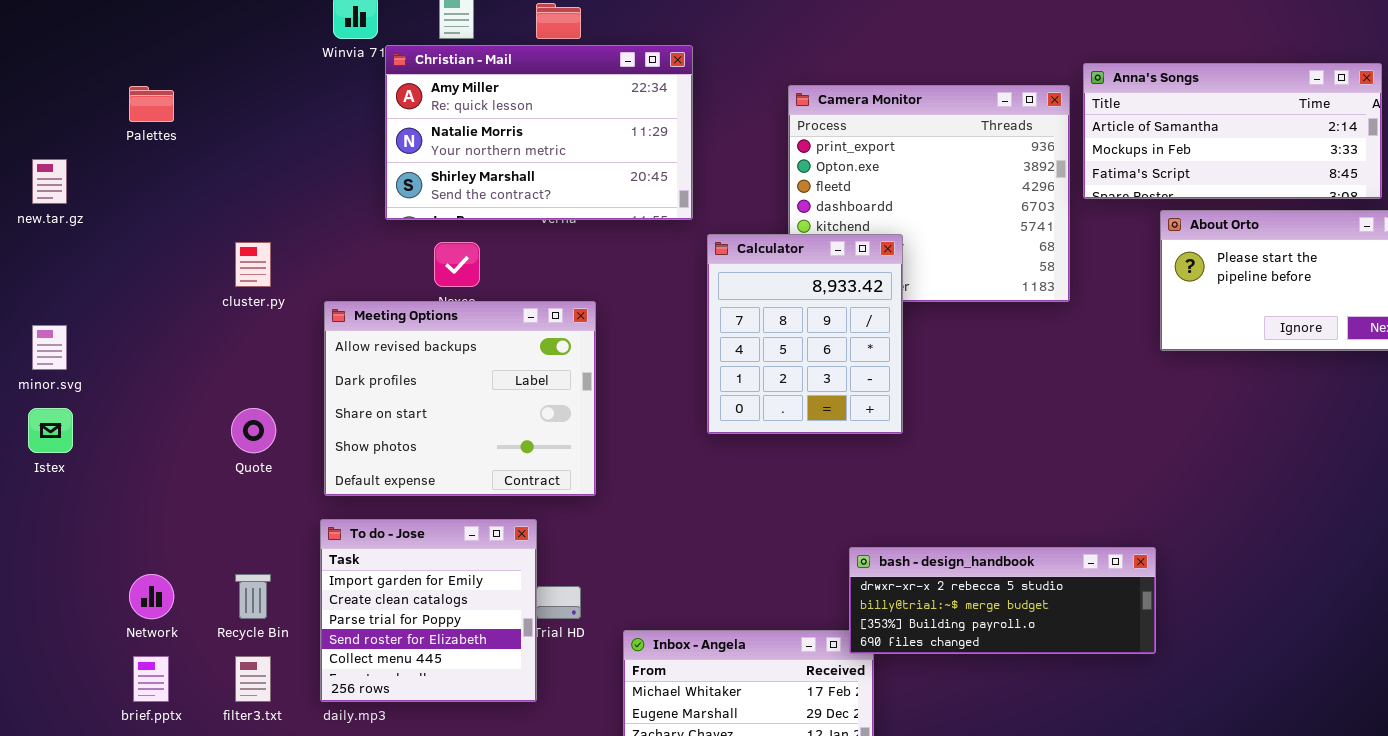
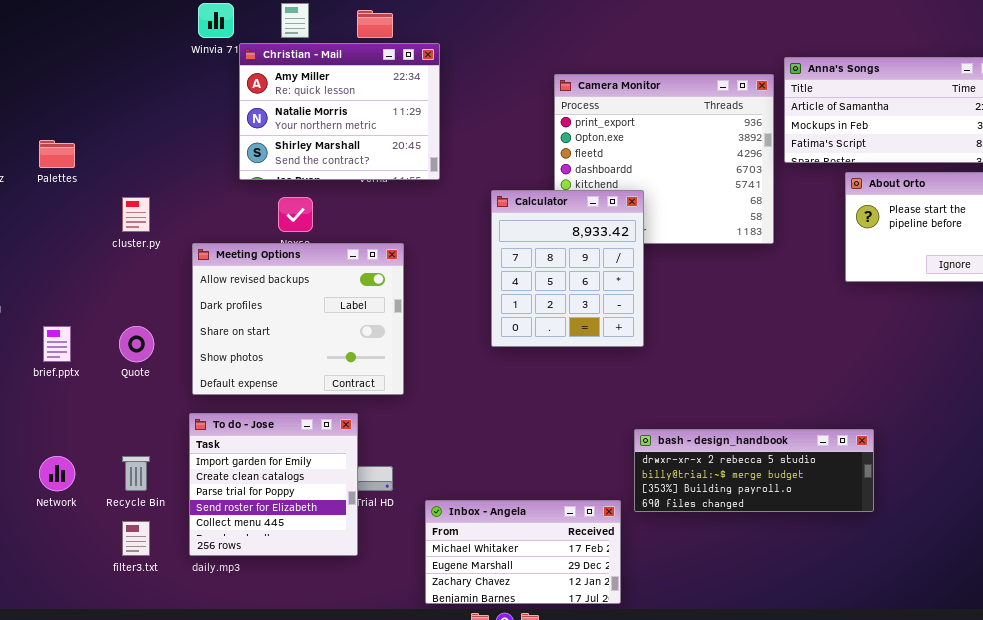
Christian - Mail: [385,45,693,220] -> [239,43,440,180], resized
Palettes: [129,86,174,122] -> [39,140,75,168], moved
bash - design_handbook: [849,547,1156,654] -> [634,429,874,512], moved
brief.pptx: [133,656,169,702] -> [43,326,71,362], moved

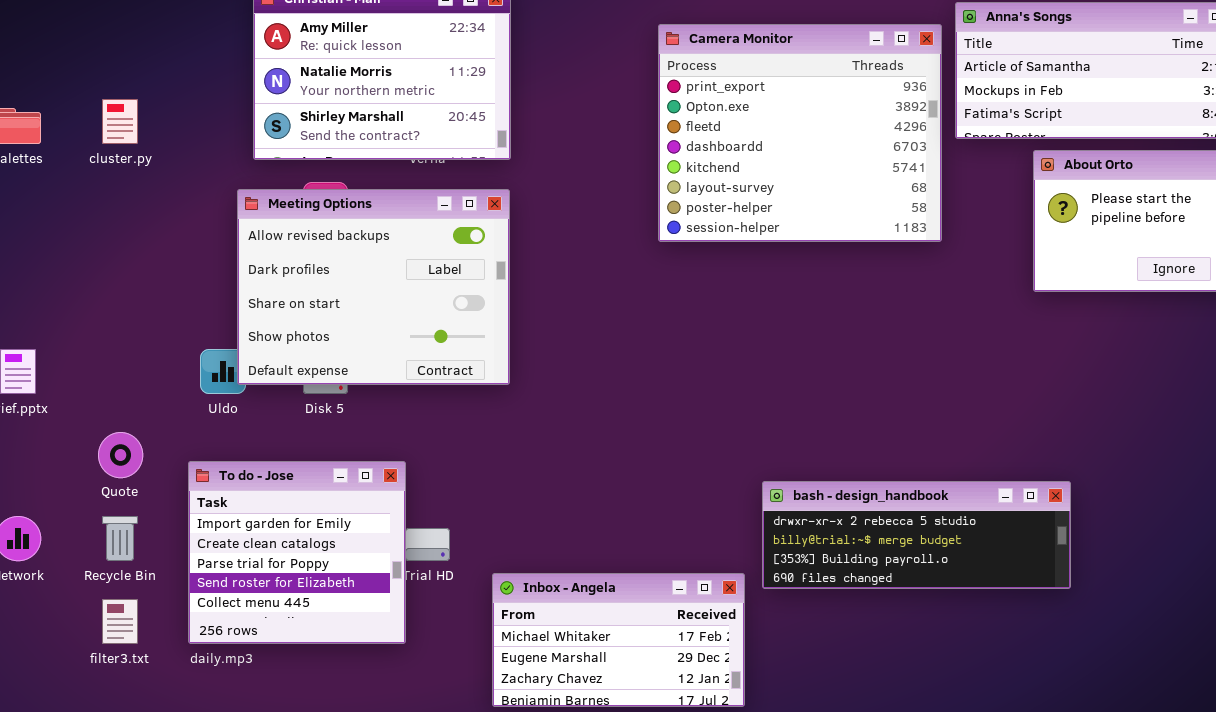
Calculator: [491,190,644,347] -> none, closed
cluster.py: [122,197,150,232] -> [102,99,138,144], moved
Meeting Options: [192,243,404,395] -> [237,189,510,385], moved
Quote: [119,326,154,362] -> [98,432,143,478], moved

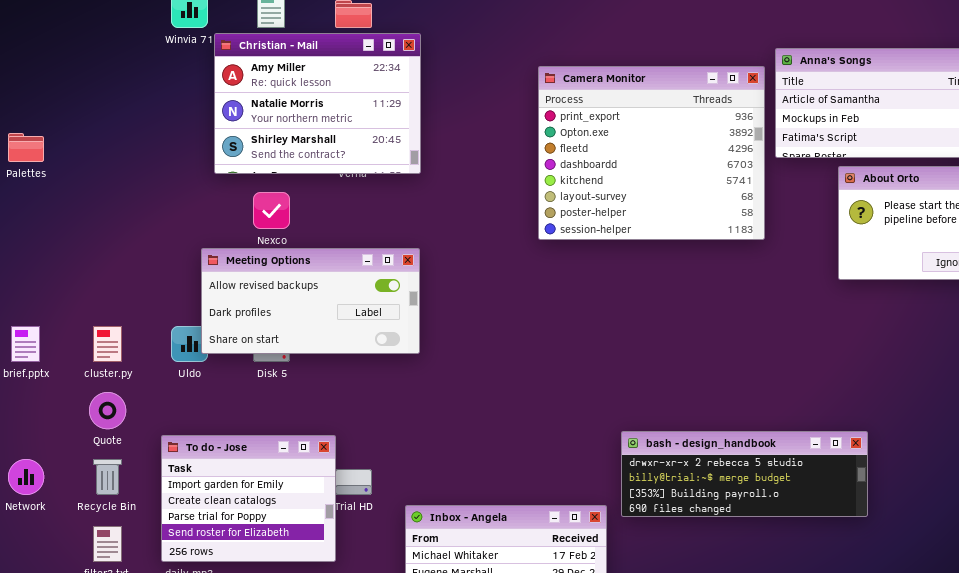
cluster.py: [102,99,138,144] -> [93,326,122,362], moved
Meeting Options: [237,189,510,385] -> [201,248,420,354], resized
To do - Jose: [188,461,406,644] -> [161,435,336,562], resized

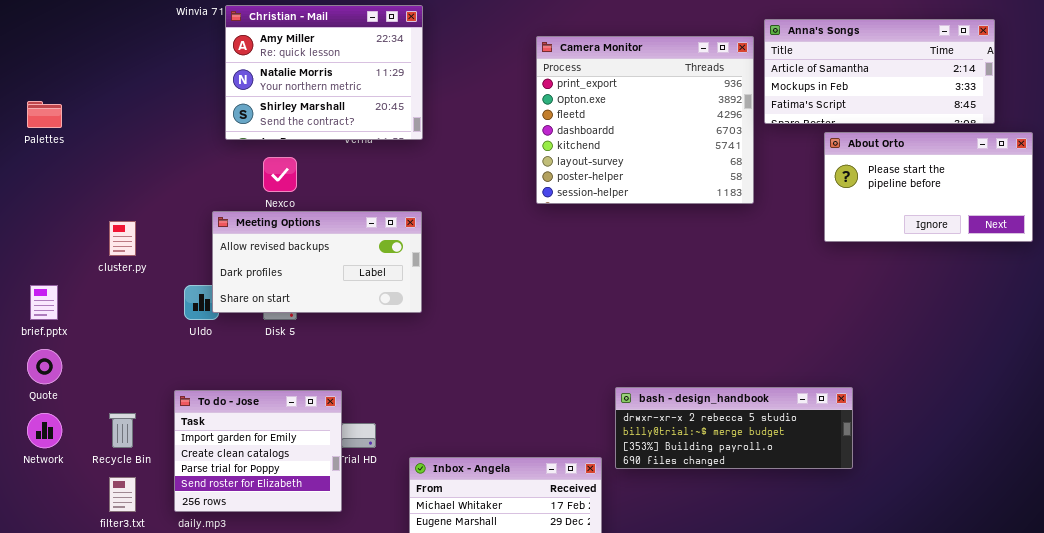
cluster.py: [93,326,122,362] -> [109,221,136,256], moved
Quote: [89,392,126,429] -> [27,349,62,384], moved

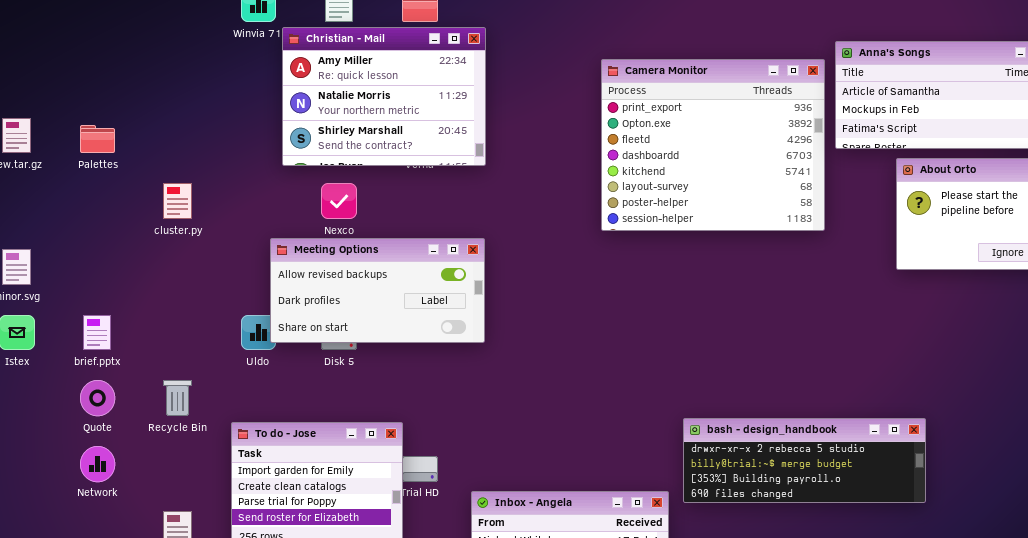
cluster.py: [109,221,136,256] -> [163,183,192,219], moved
Recycle Bin: [109,413,136,448] -> [163,380,192,416], moved

